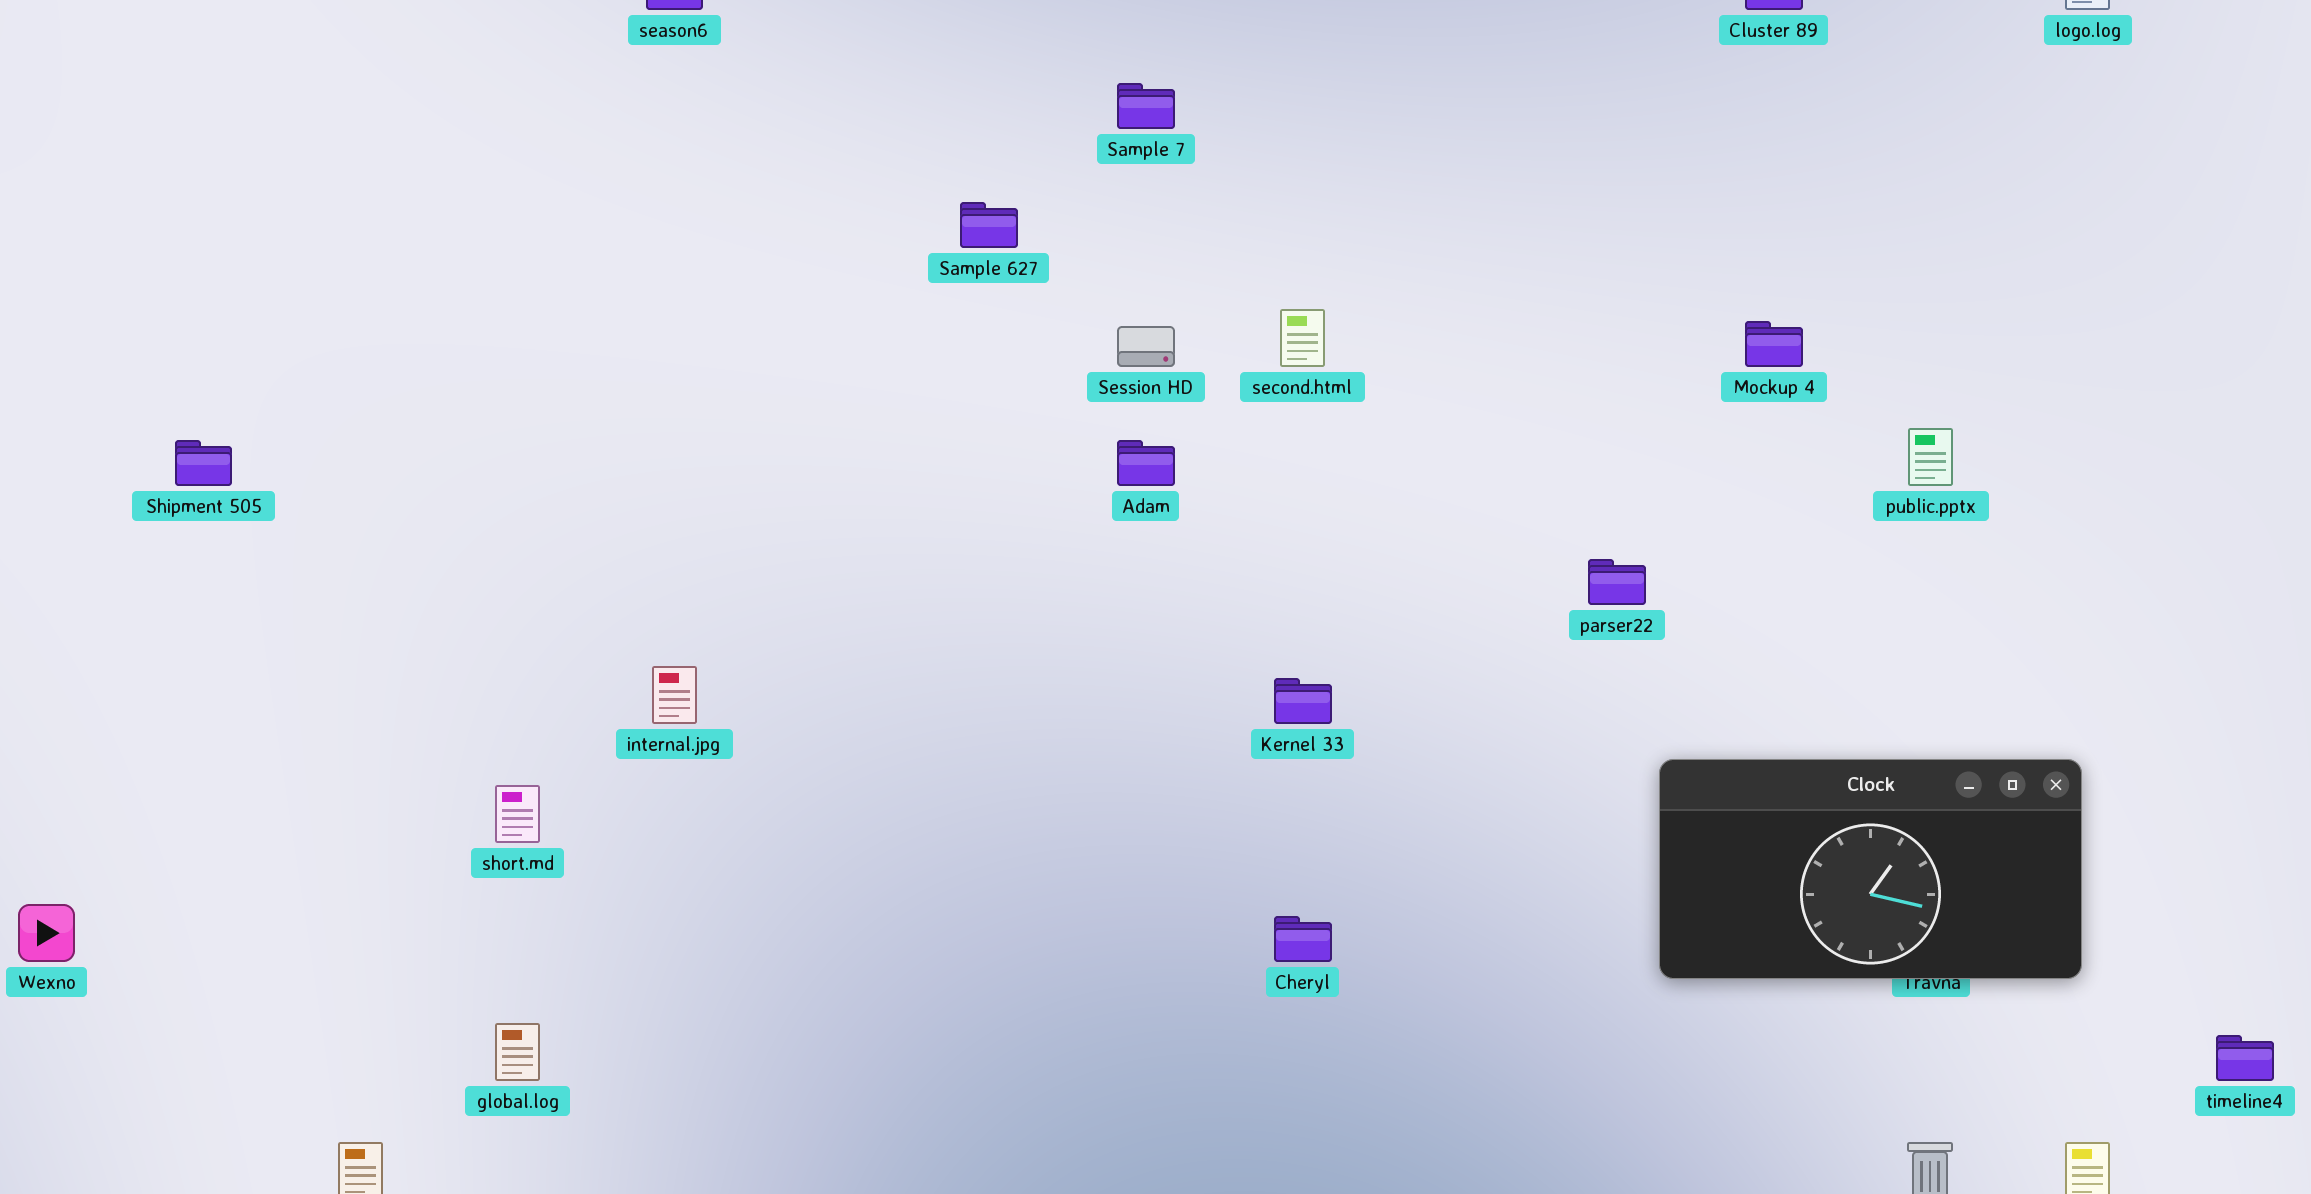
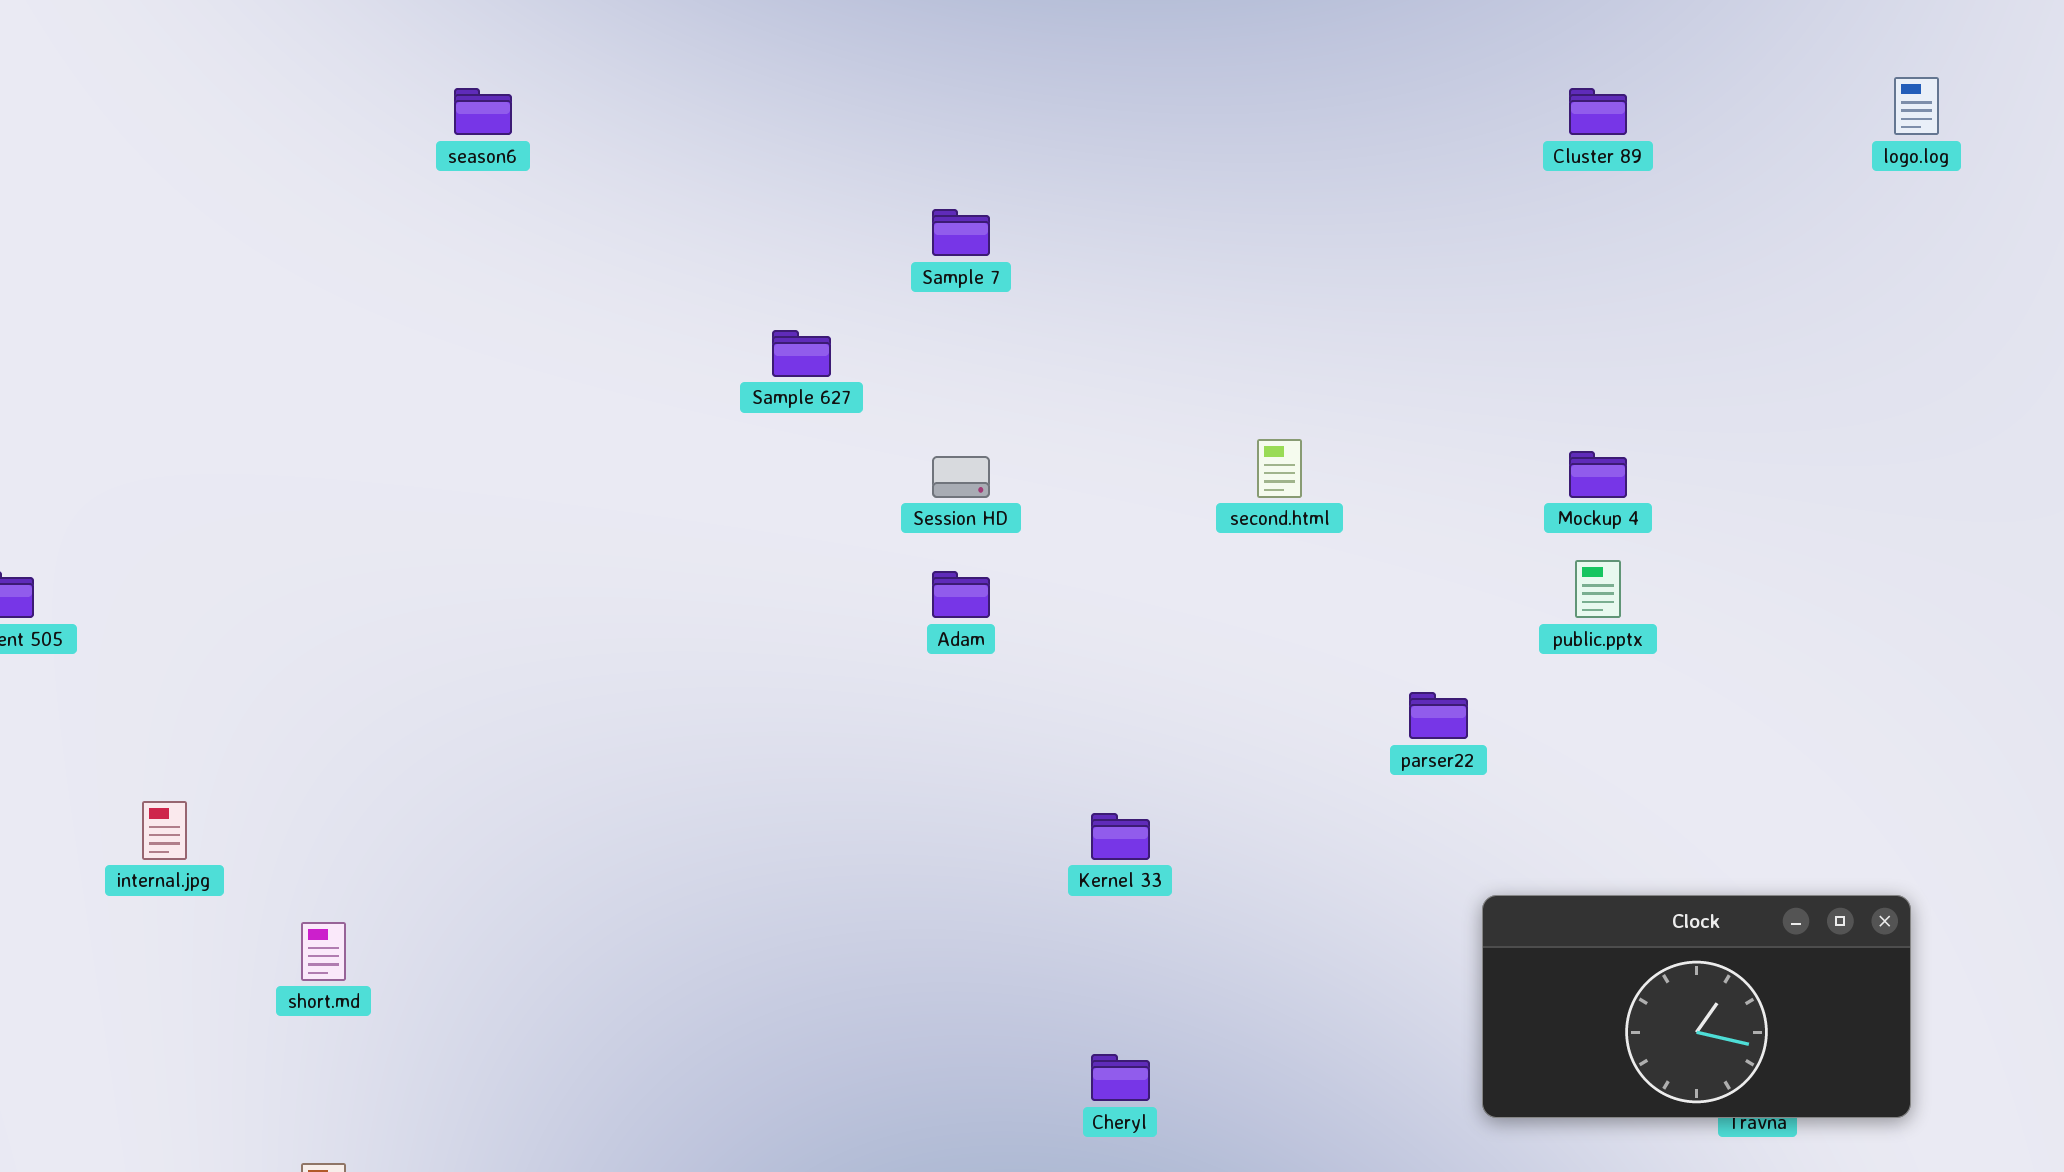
second.html: [1280,309,1325,367] -> [1257,439,1302,498], moved
public.pptx: [1908,428,1953,486] -> [1575,560,1621,618], moved
internal.jpg: [652,666,697,724] -> [142,801,187,860], moved

